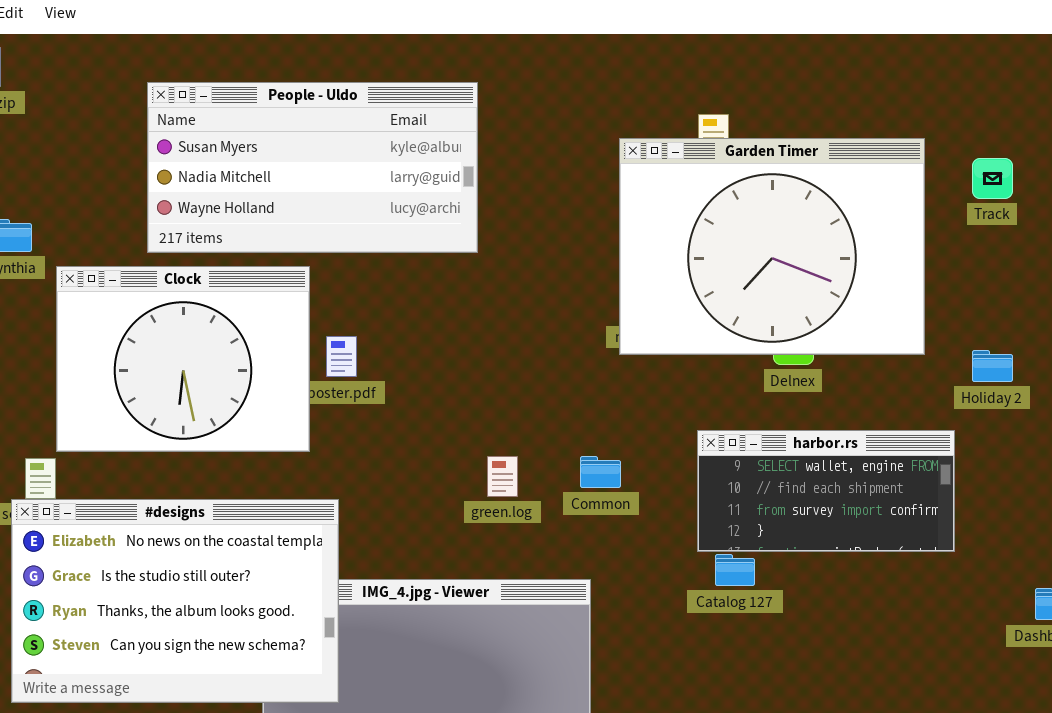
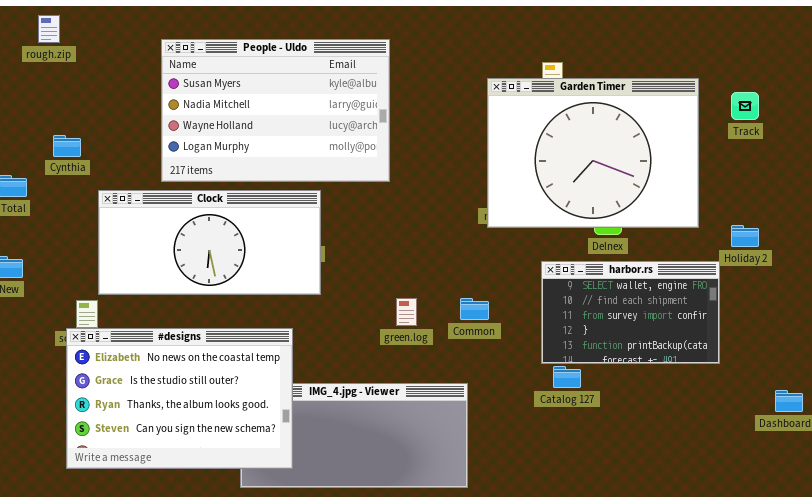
People - Uldo: [147,82,478,253] -> [161,39,390,182], resized
Clock: [56,266,310,452] -> [98,190,321,295], resized
harbor.rs: [697,430,955,552] -> [541,261,720,364], resized

